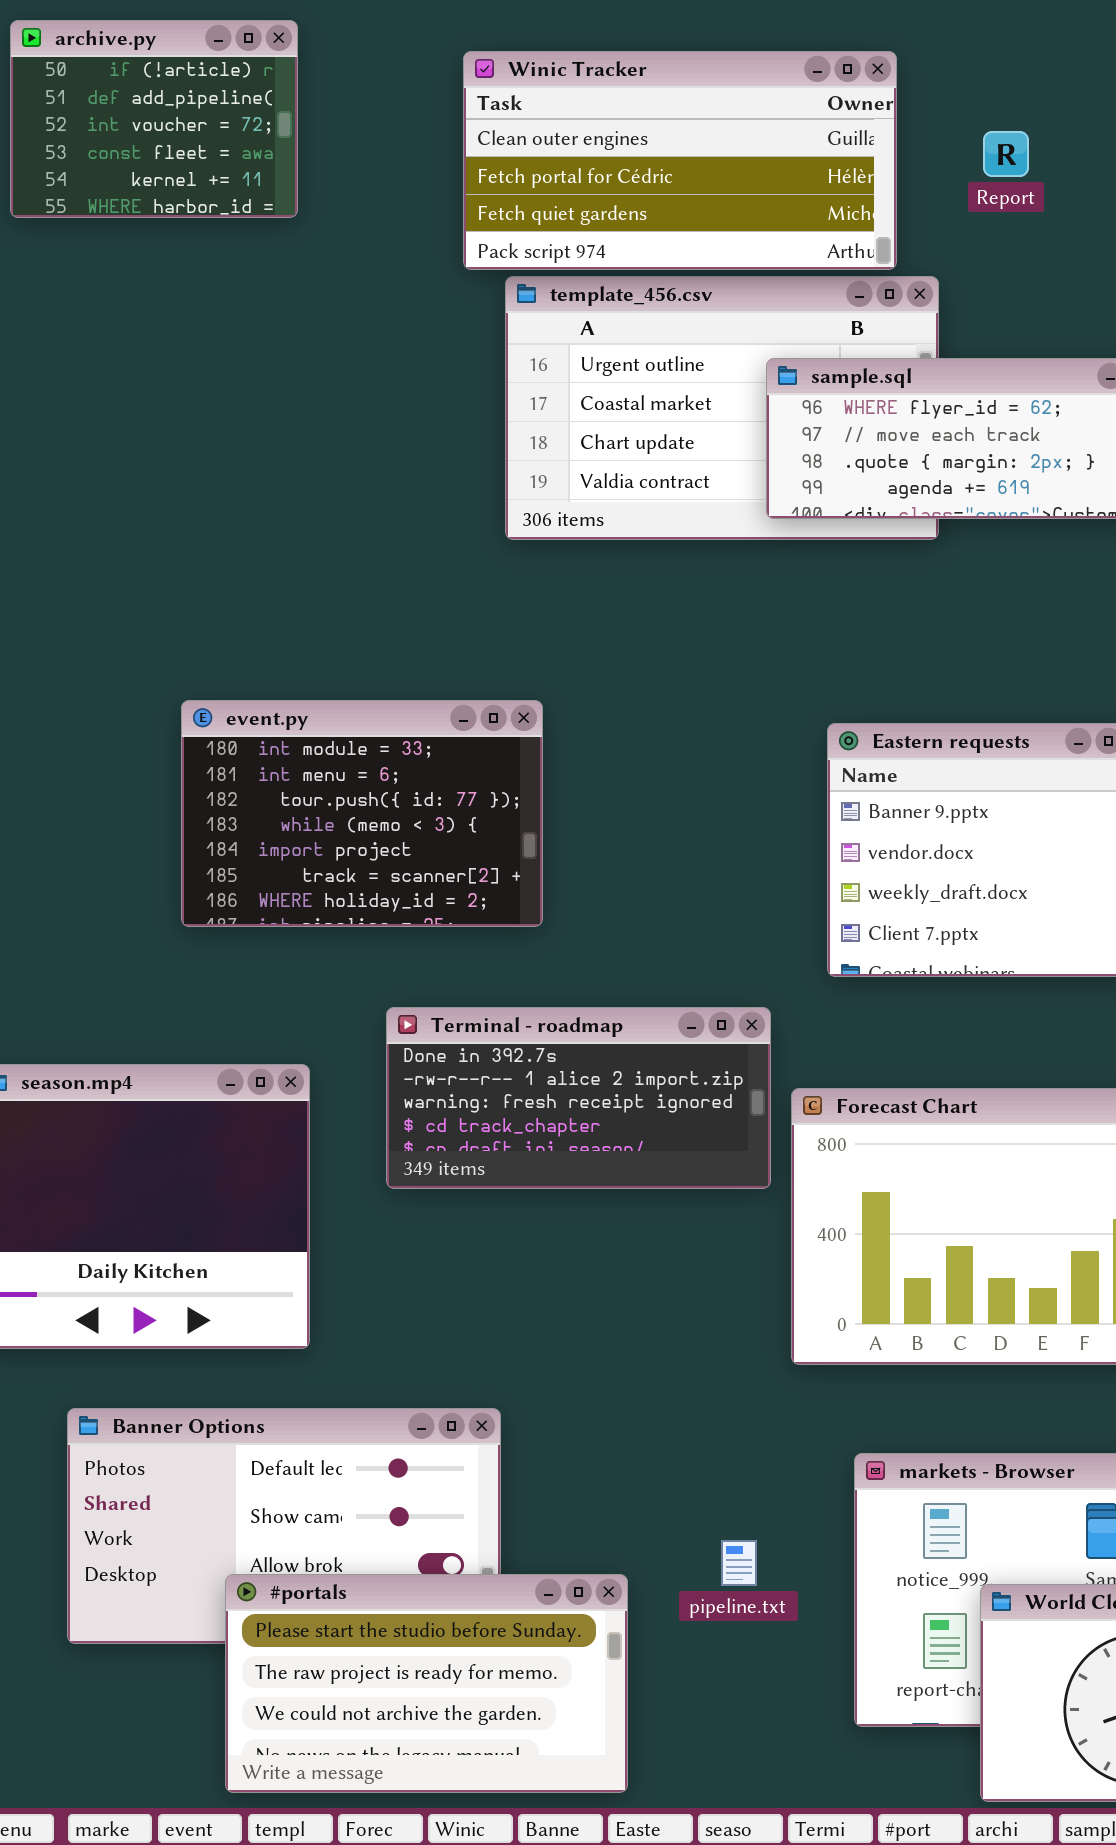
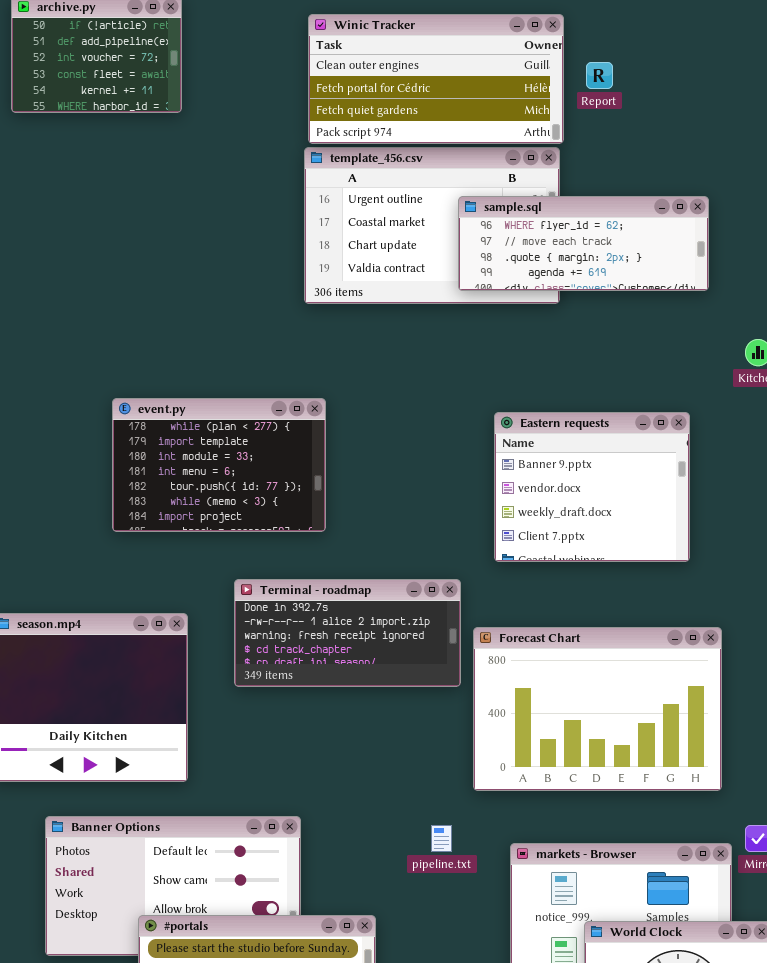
Winic Tracker: [463,51,897,270] -> [308,14,564,144], moved
event.py: [181,700,543,927] -> [112,398,326,532], scrolled up 2 rows
pipeline.txt: [721,1540,757,1586] -> [431,825,452,852], moved

